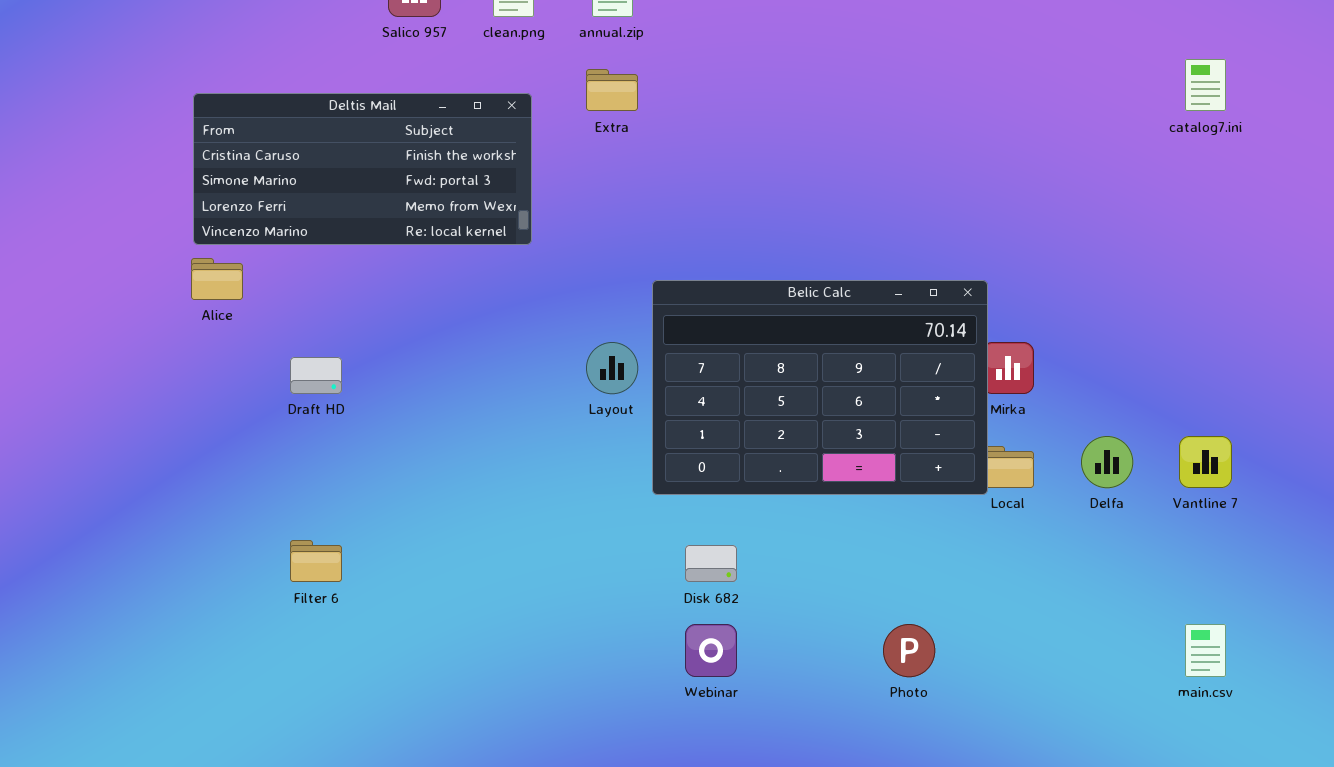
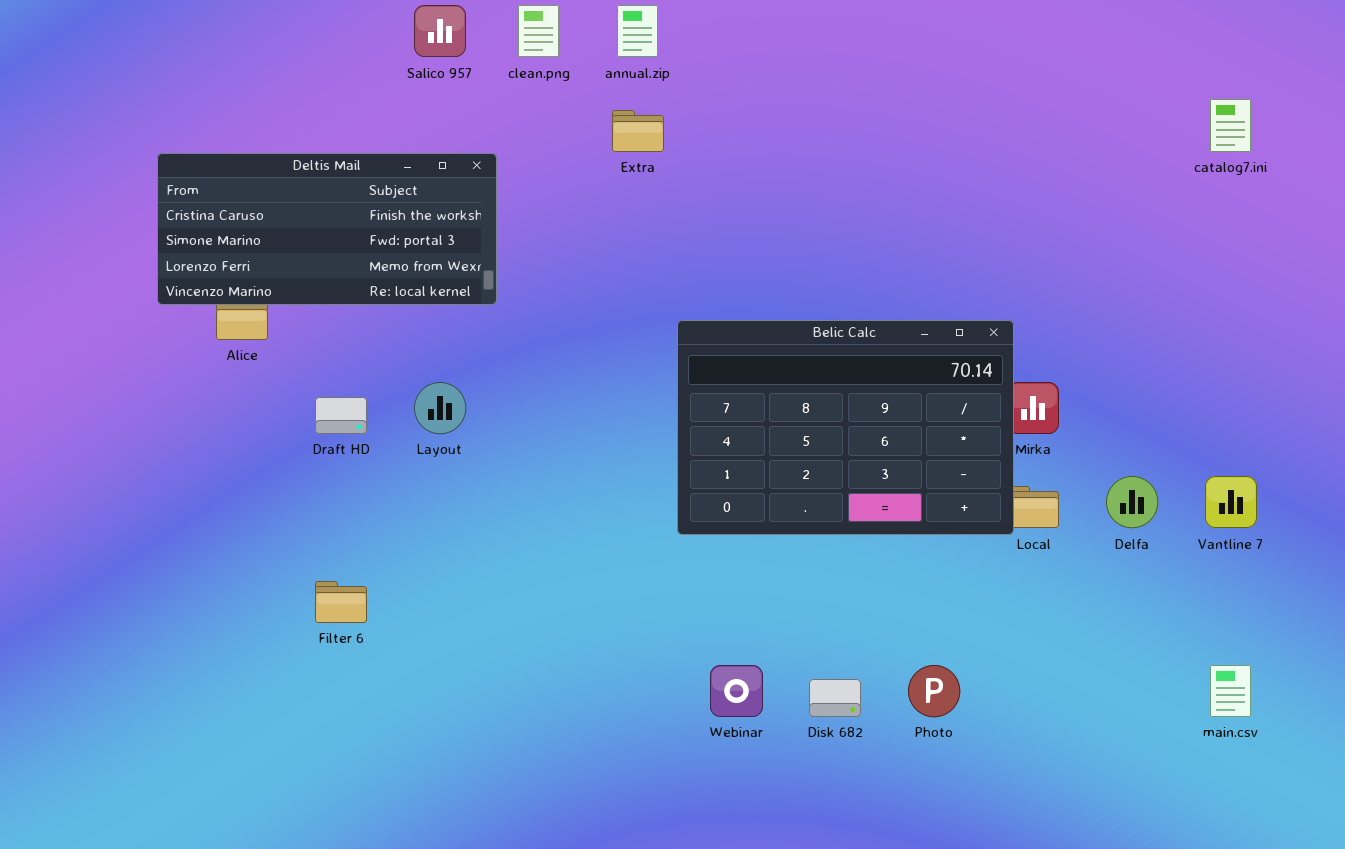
Deltis Mail: [193,93,532,245] -> [157,153,497,305], moved
Layout: [586,342,638,394] -> [414,382,466,434], moved
Disk 682: [685,545,737,582] -> [809,679,861,717], moved

